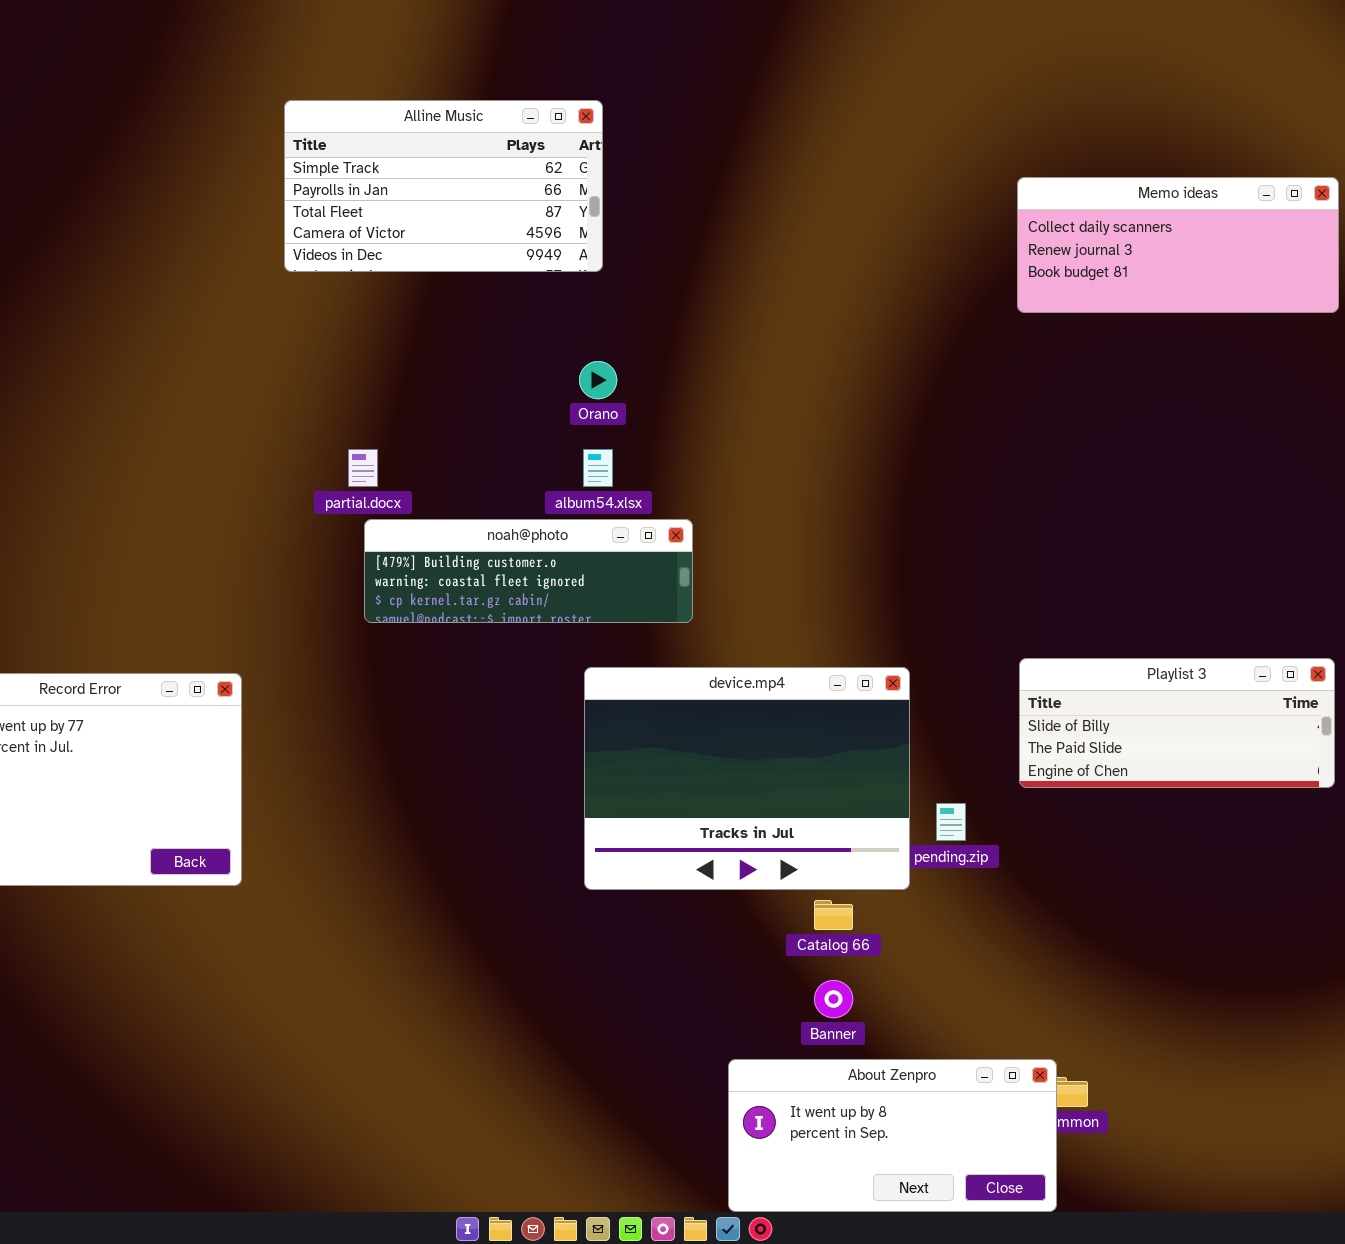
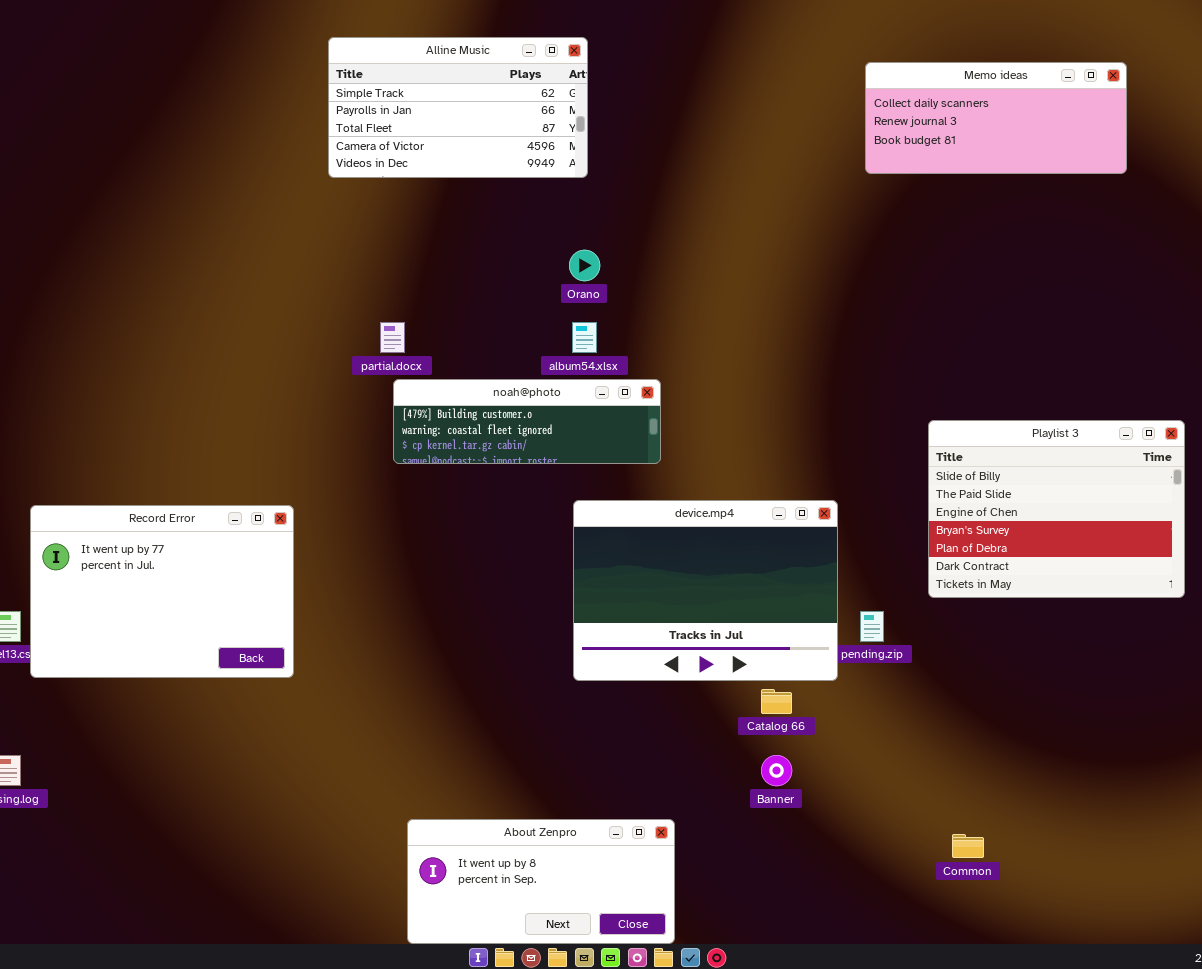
Memo ideas: [1017,177,1339,313] -> [865,62,1127,174], moved
Playlist 3: [1019,658,1335,788] -> [928,420,1185,598], resized
About Zenpro: [728,1059,1057,1212] -> [407,819,675,944], moved

